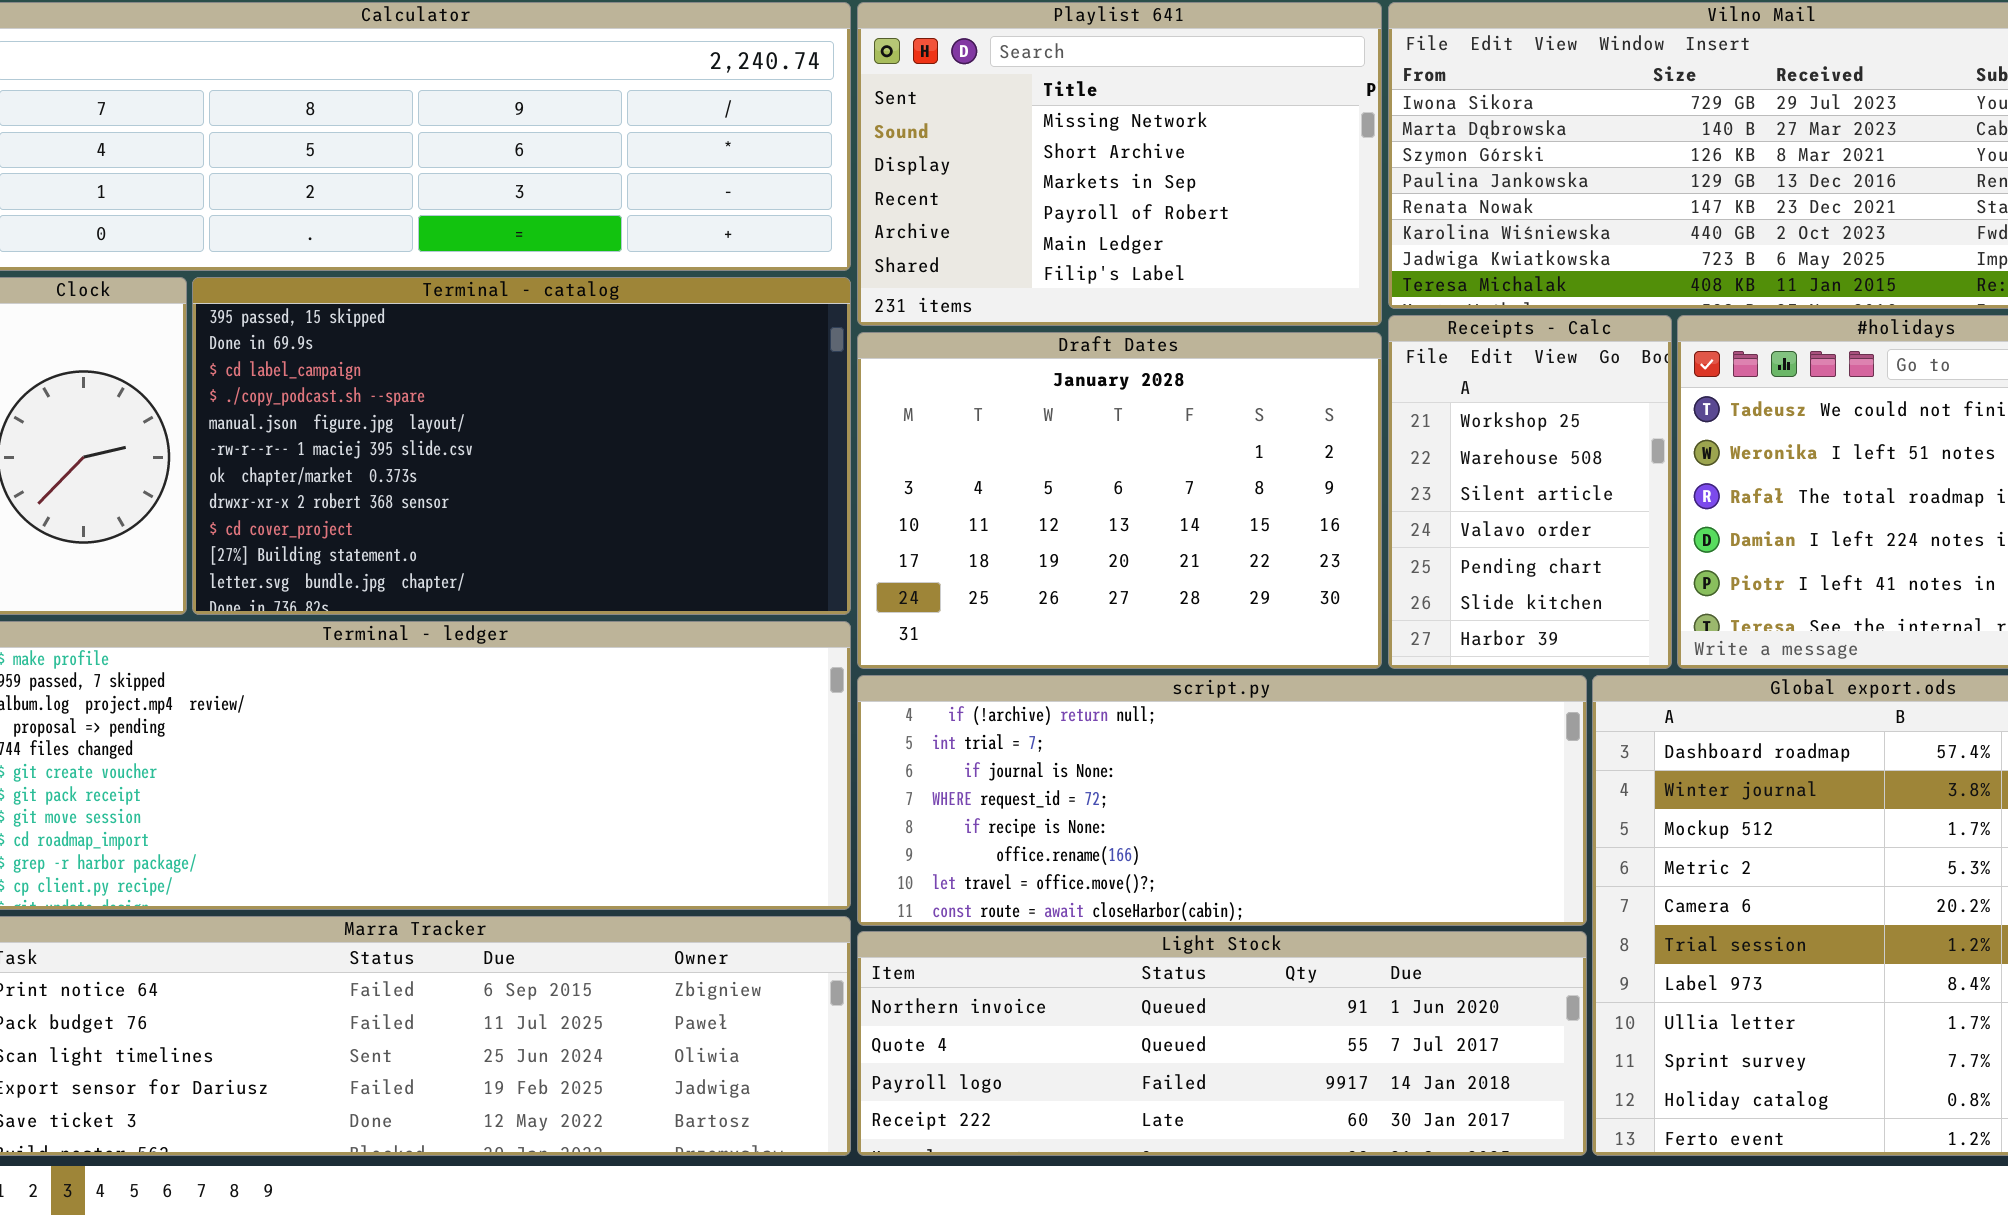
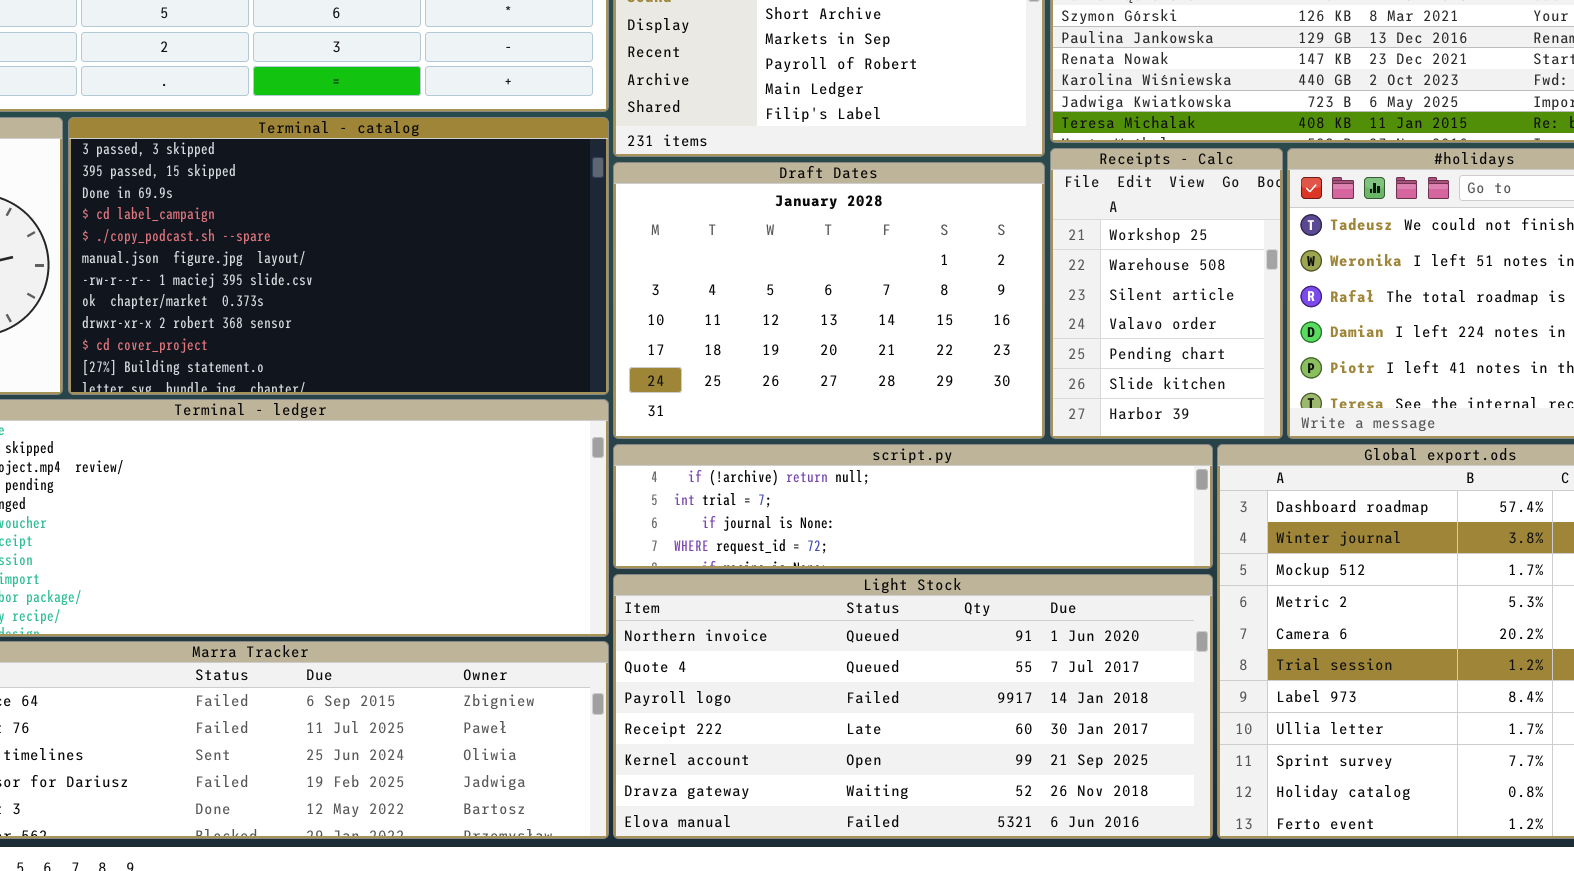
Terminal - catalog: [192,277,851,615] -> [68,117,609,395], scrolled up 1 row
script.py: [857,675,1587,926] -> [613,444,1213,569], resized
Light Stock: [857,931,1587,1156] -> [613,574,1213,839], resized

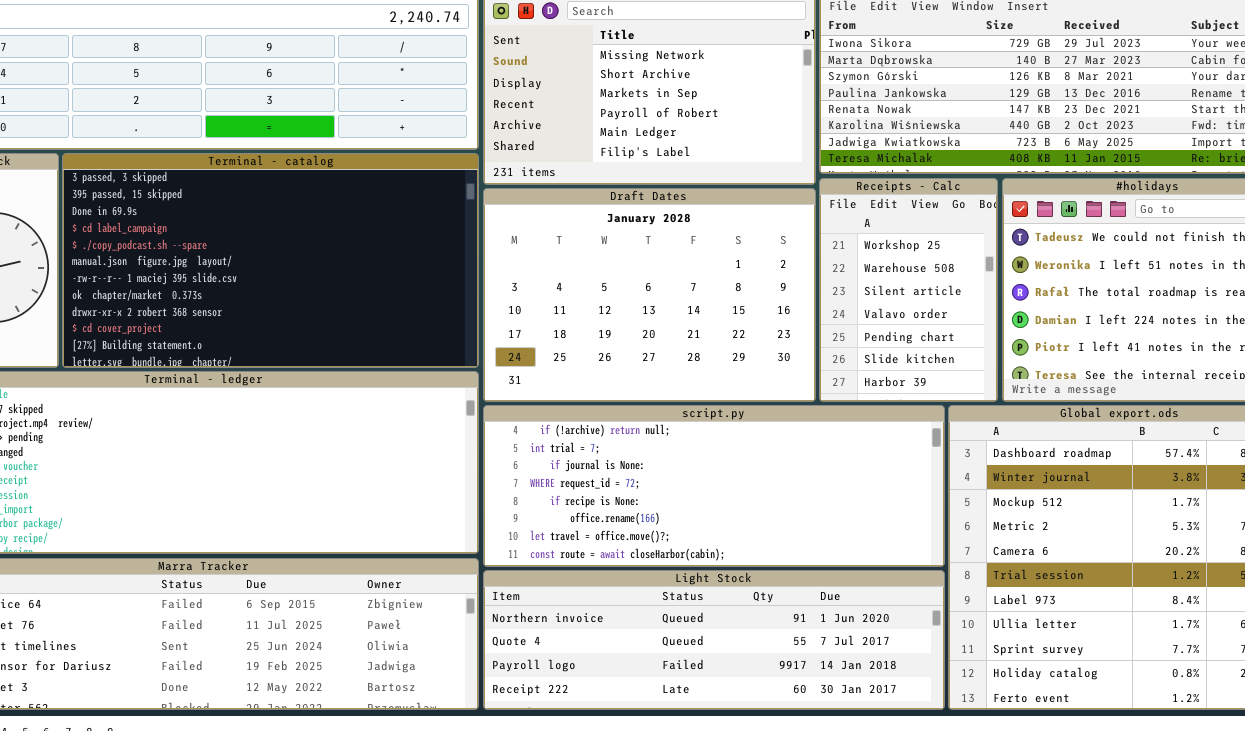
script.py: [613,444,1213,569] -> [483,405,945,567], resized
Light Stock: [613,574,1213,839] -> [483,570,945,710], resized

